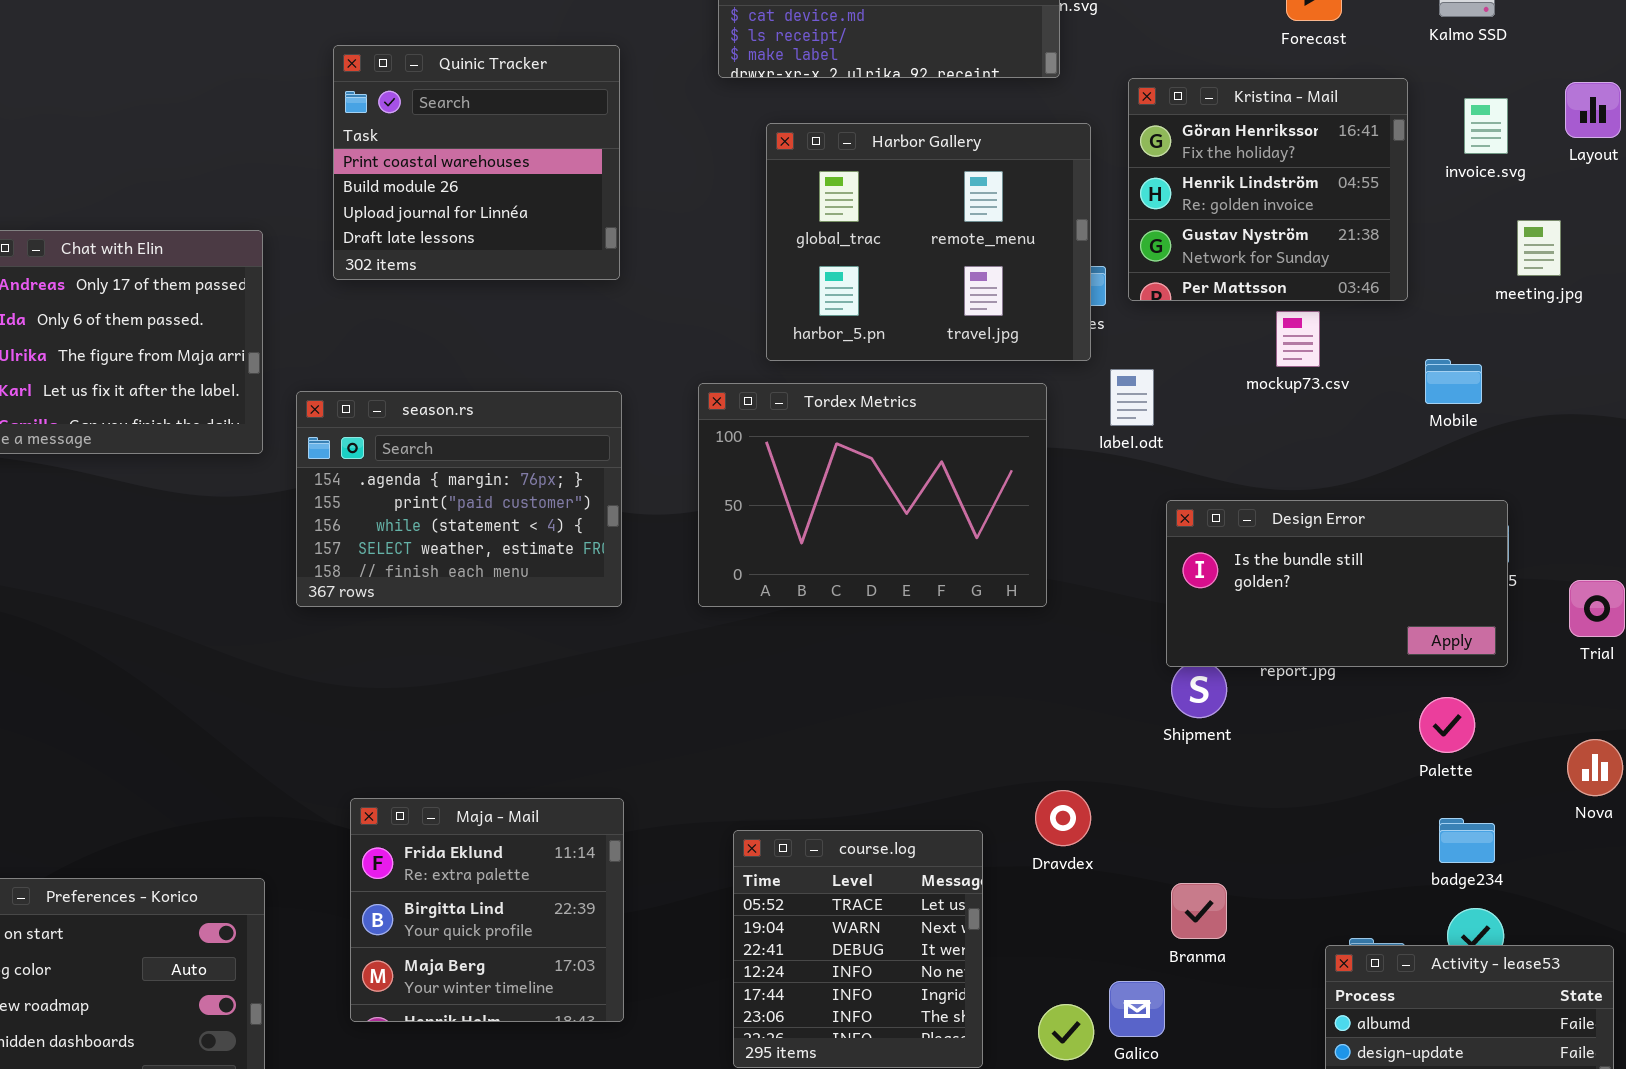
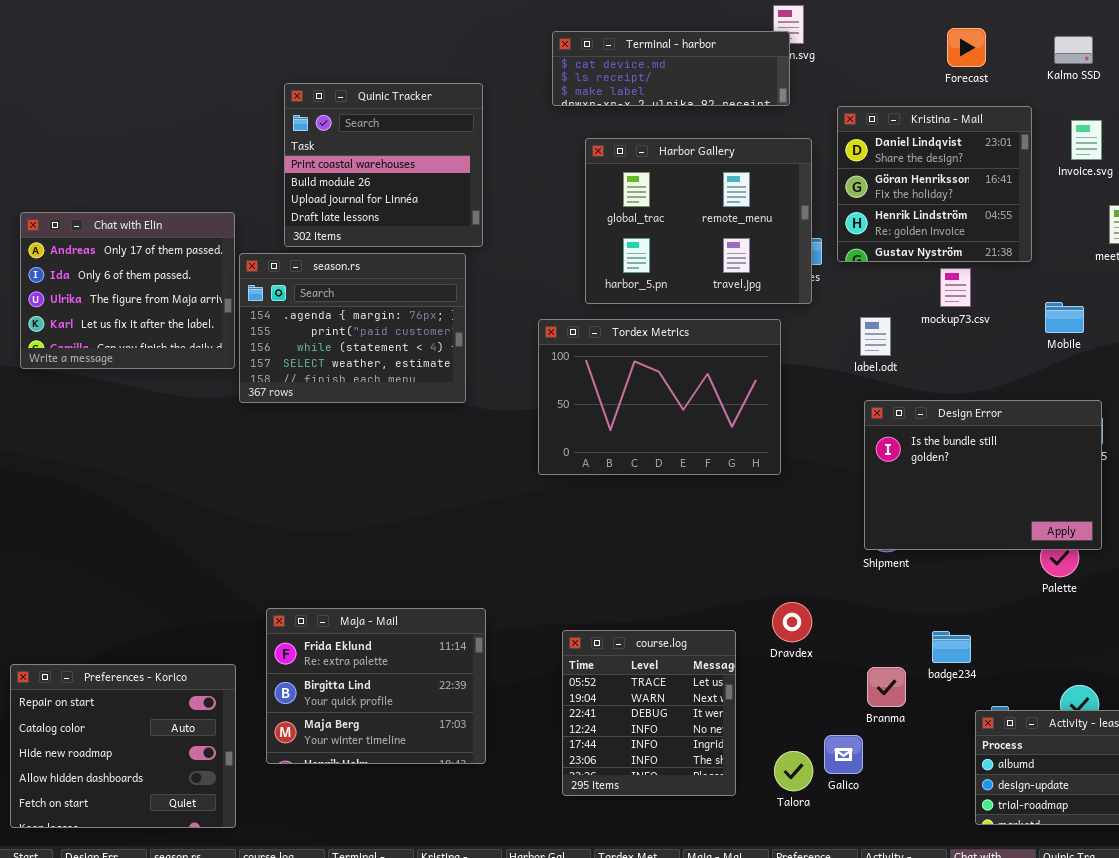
Kristina - Mail: [1128,78,1408,301] -> [837,106,1032,262], scrolled up 1 row
label.odt: [1110,369,1154,426] -> [860,317,891,356], moved
season.rs: [296,391,622,607] -> [239,253,466,403], moved
Design Error: [1166,500,1508,667] -> [864,400,1102,550], resized
Maja - Mail: [350,798,624,1022] -> [266,608,486,764], resized
badge234: [1439,818,1495,863] -> [932,631,971,663], moved

